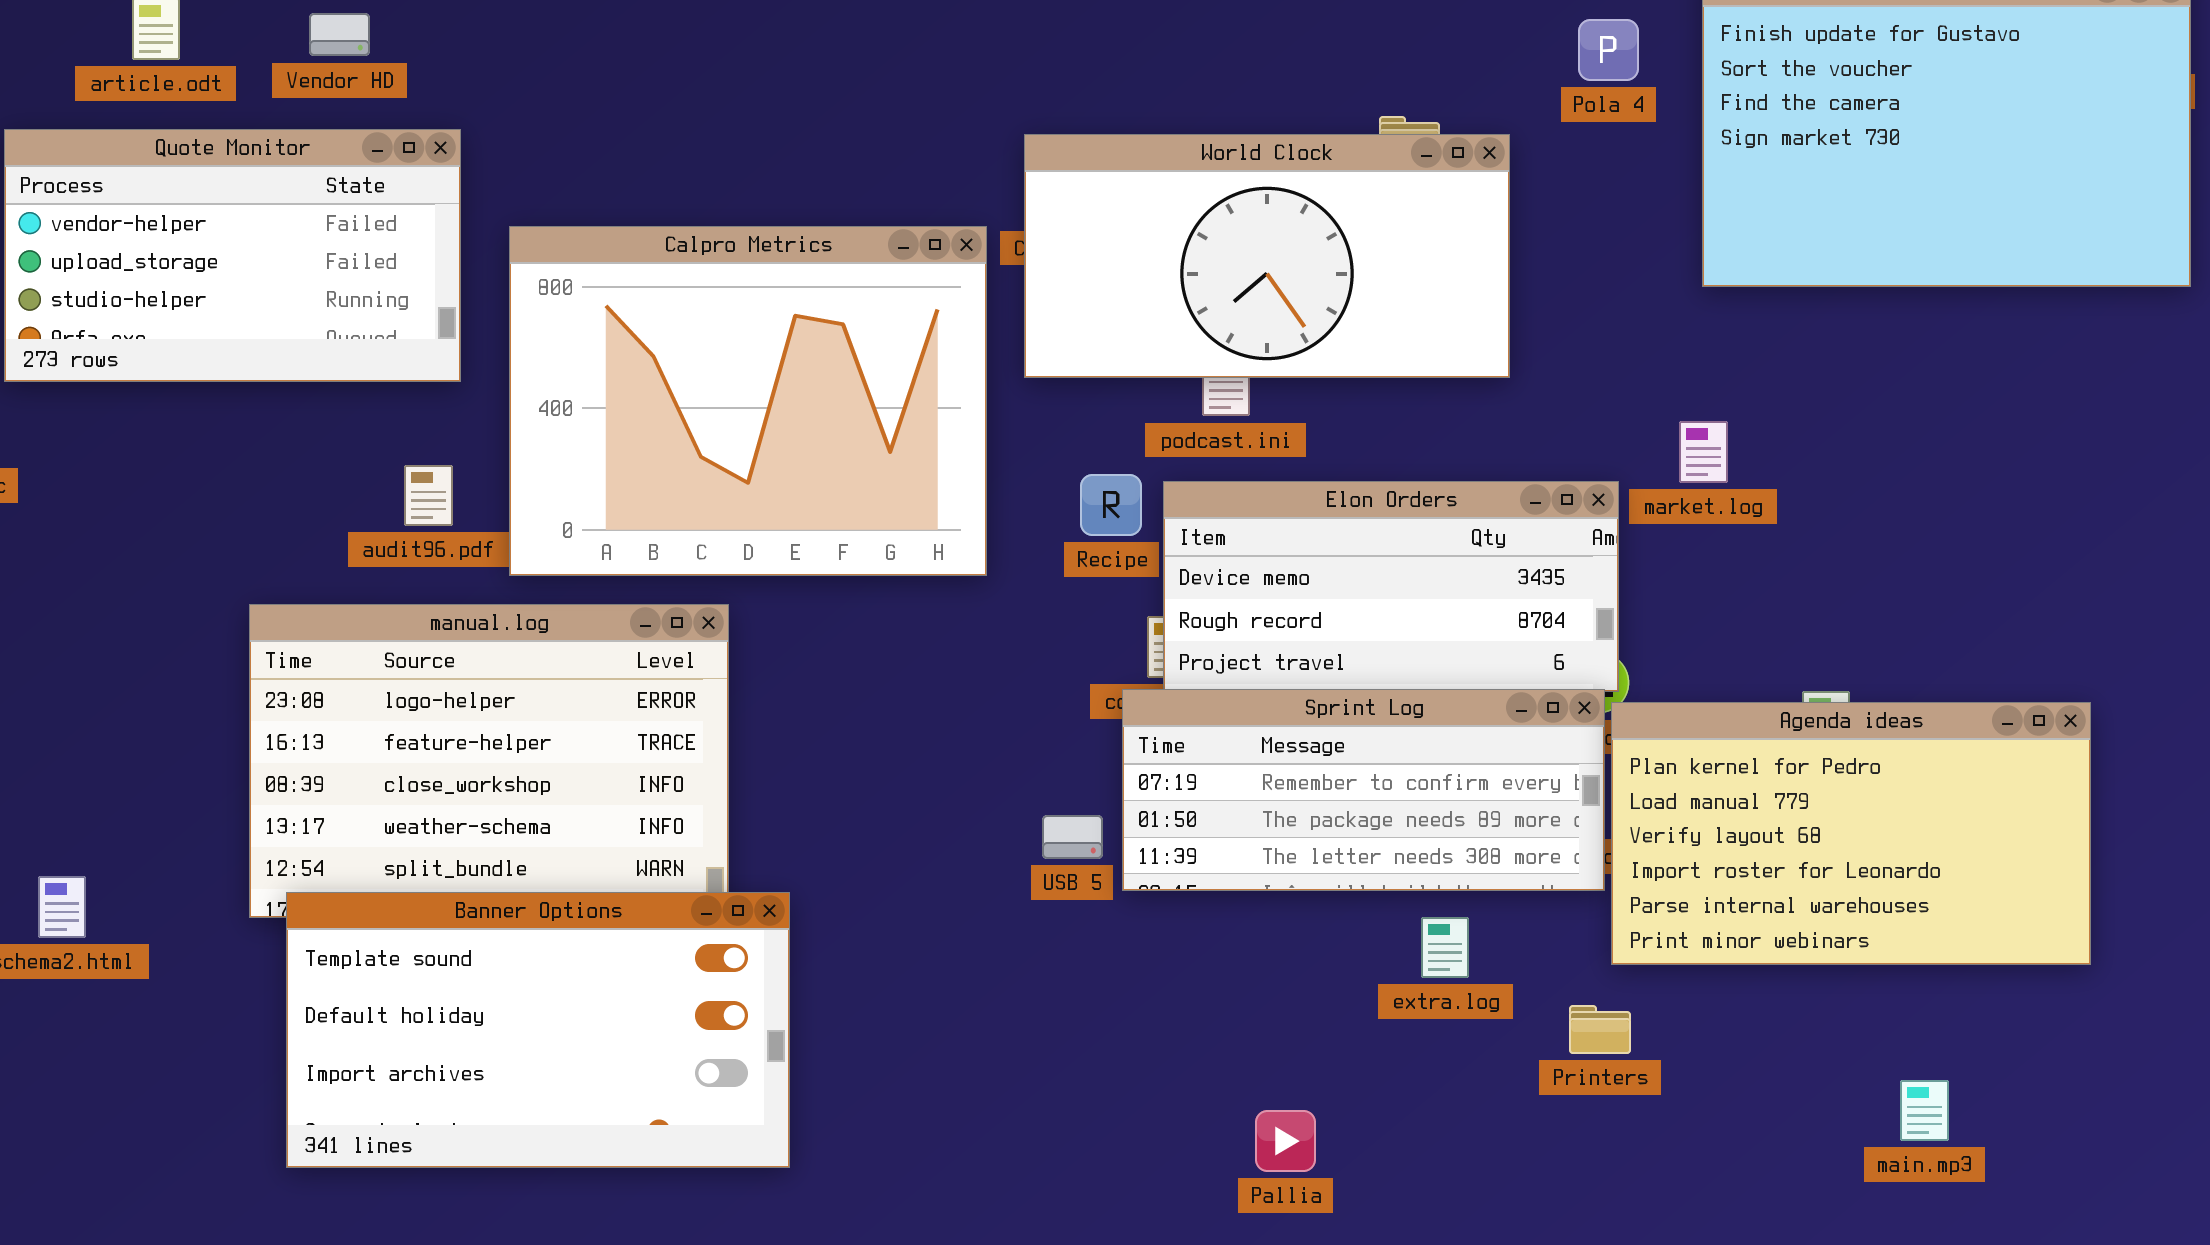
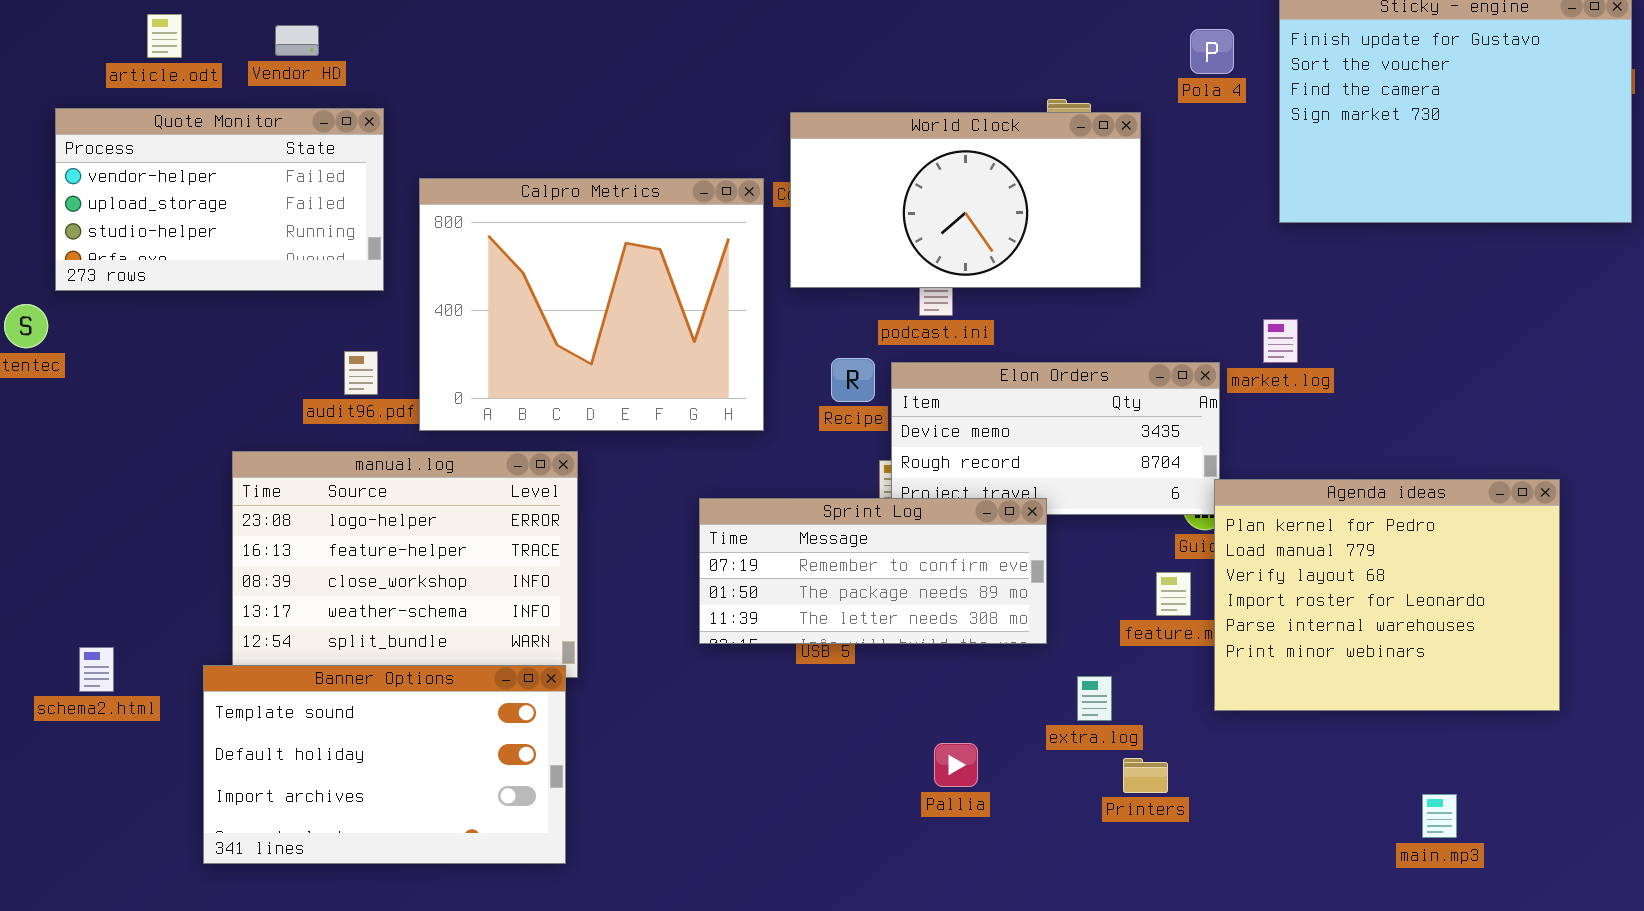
Sprint Log: [1122,689,1605,891] -> [699,498,1047,644], moved
Agenda ideas: [1611,702,2091,965] -> [1214,479,1560,711], resized
Banner Options: [286,892,790,1168] -> [203,665,566,864], moved
Printers: [1569,1005,1631,1054] -> [1123,758,1168,793], moved
Pallia: [1255,1110,1316,1172] -> [934,743,978,787], moved

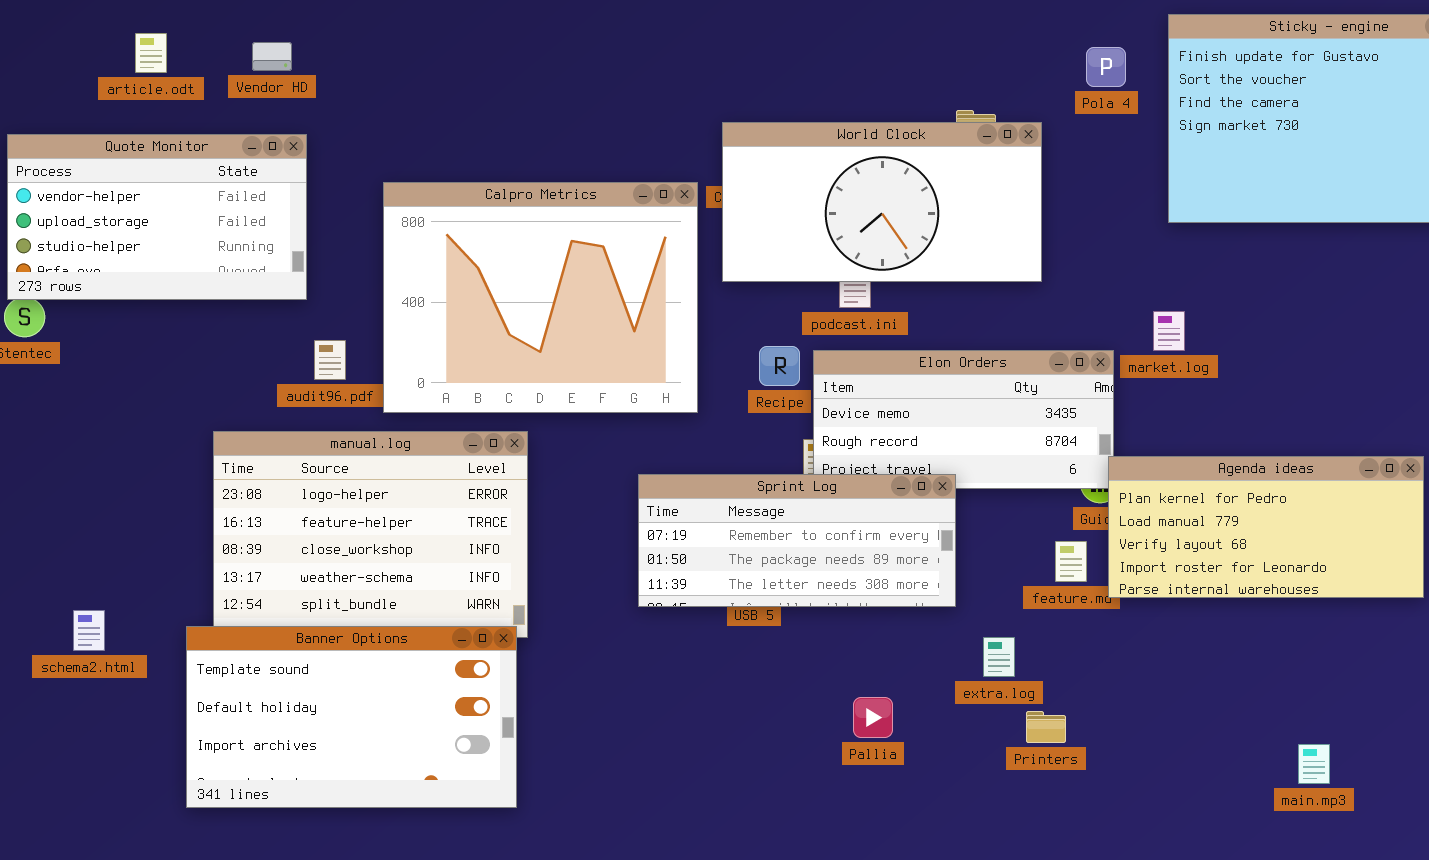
Quote Monitor: [55,108,384,291] -> [7,134,307,300], moved
Agenda ideas: [1214,479,1560,711] -> [1108,456,1424,598], resized

